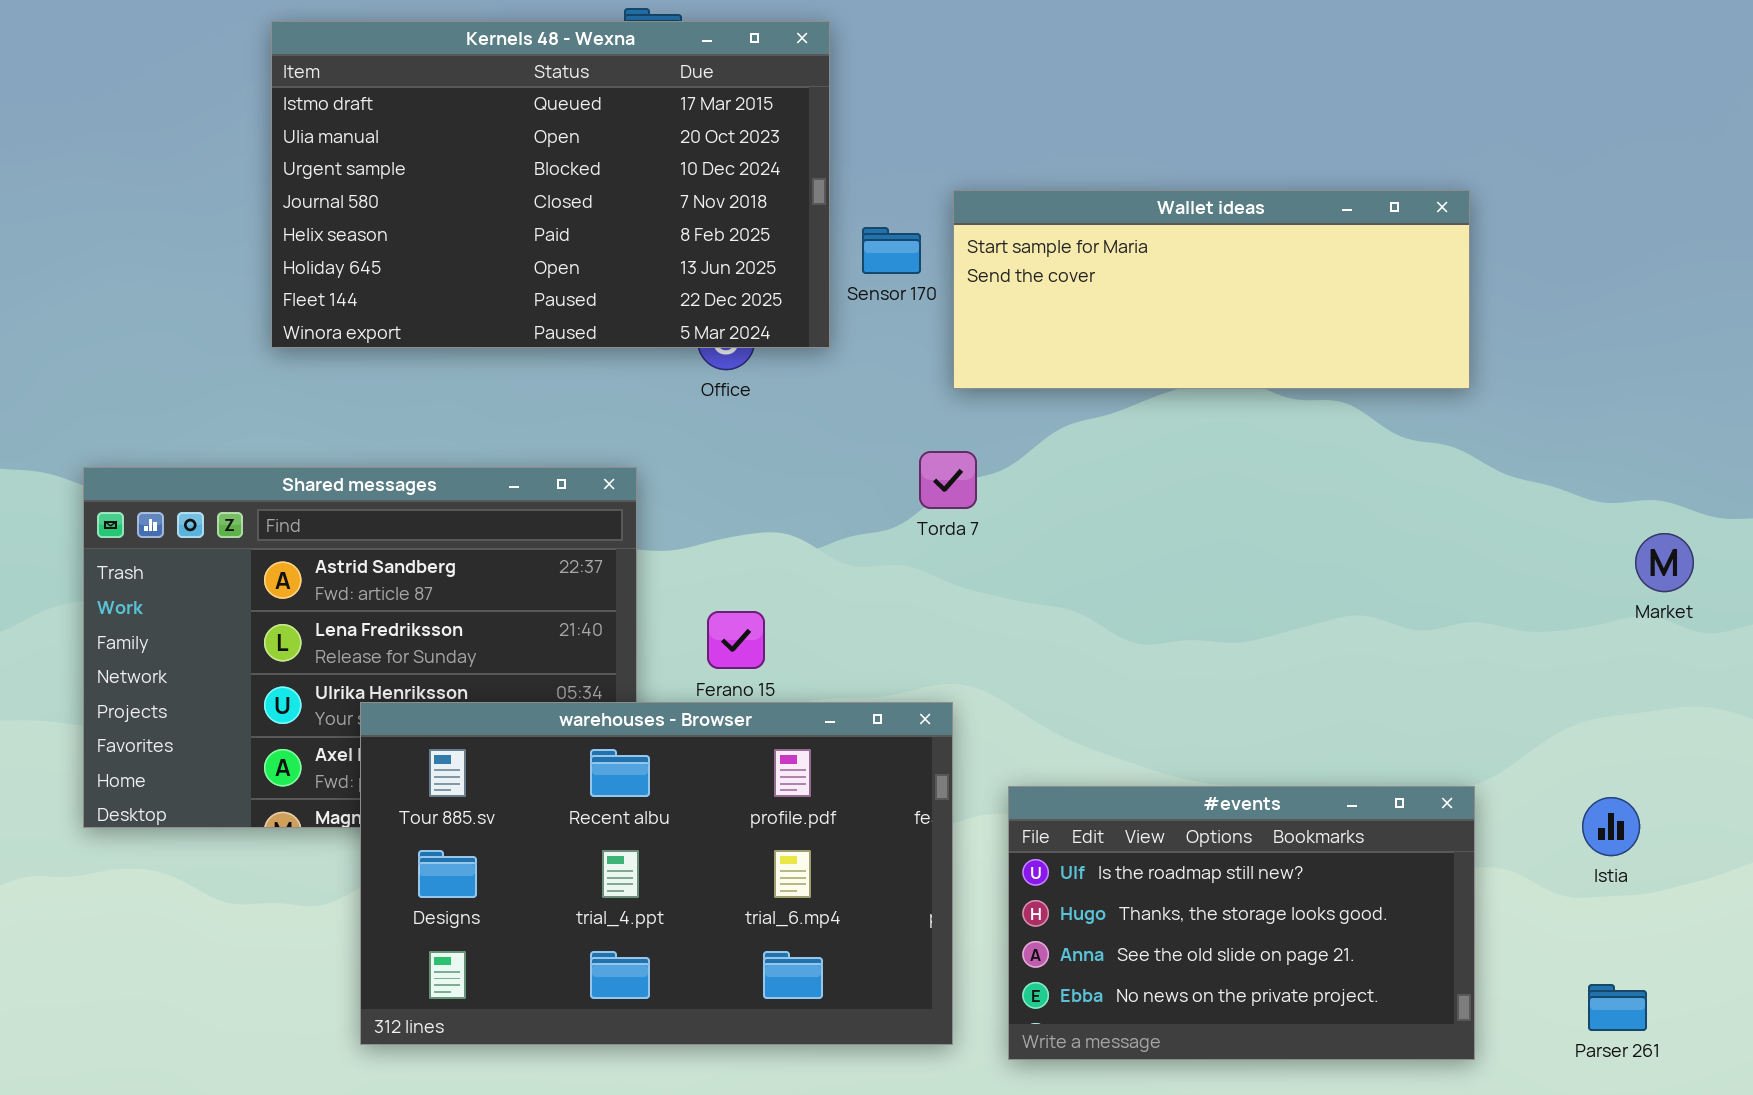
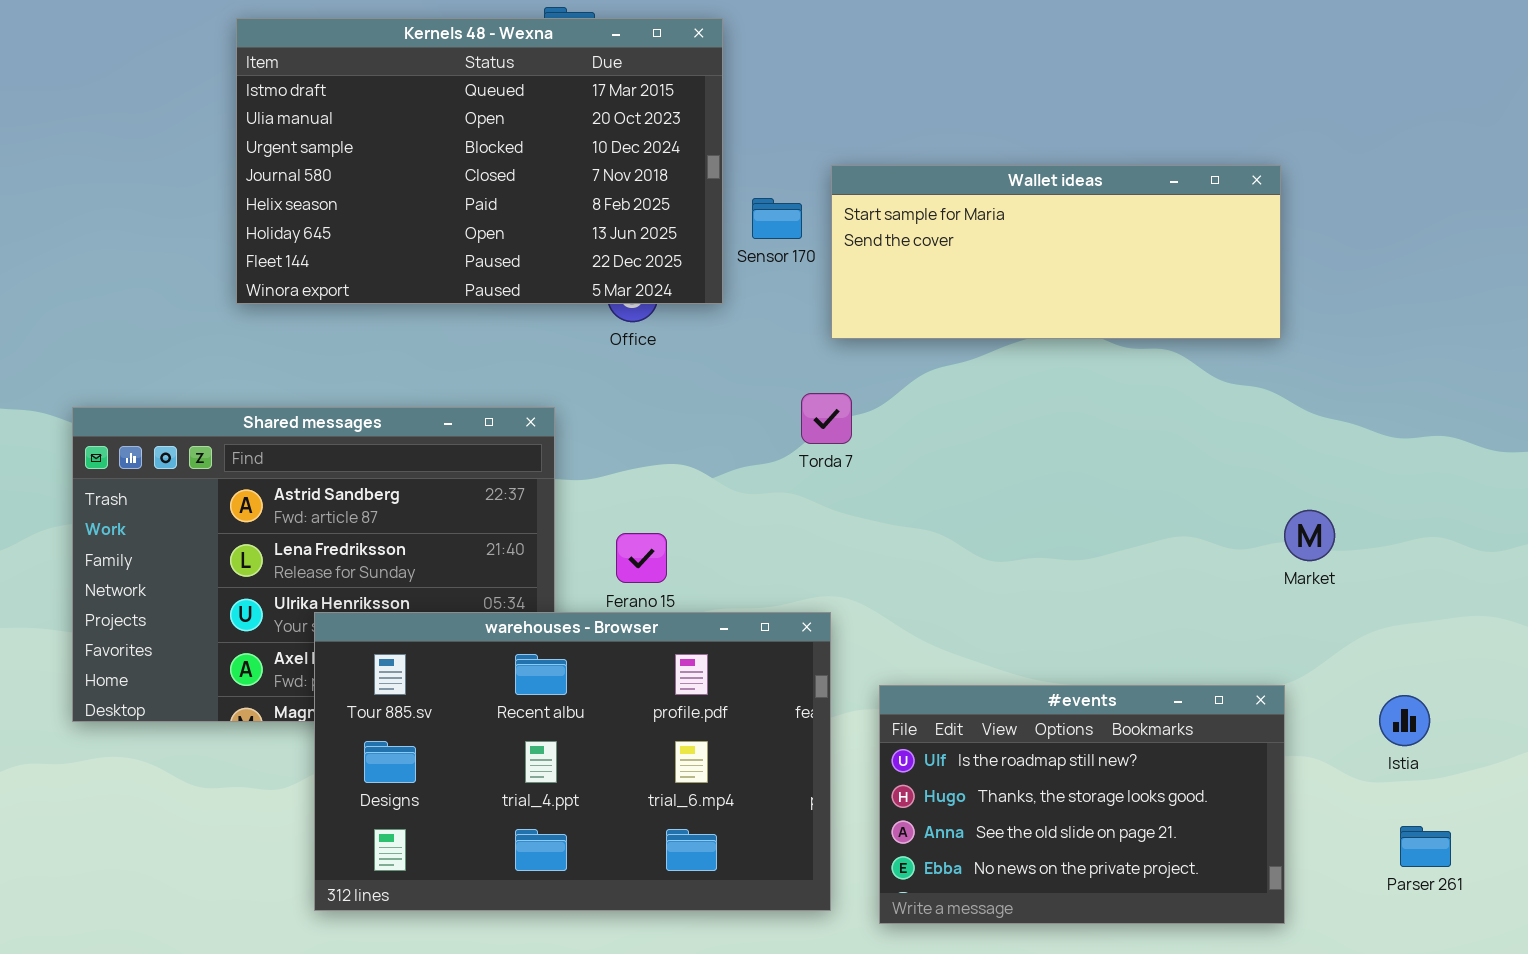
Market: [1635,533,1694,592] -> [1284,510,1335,561], moved
Parser 261: [1588,984,1647,1031] -> [1400,826,1451,867], moved

